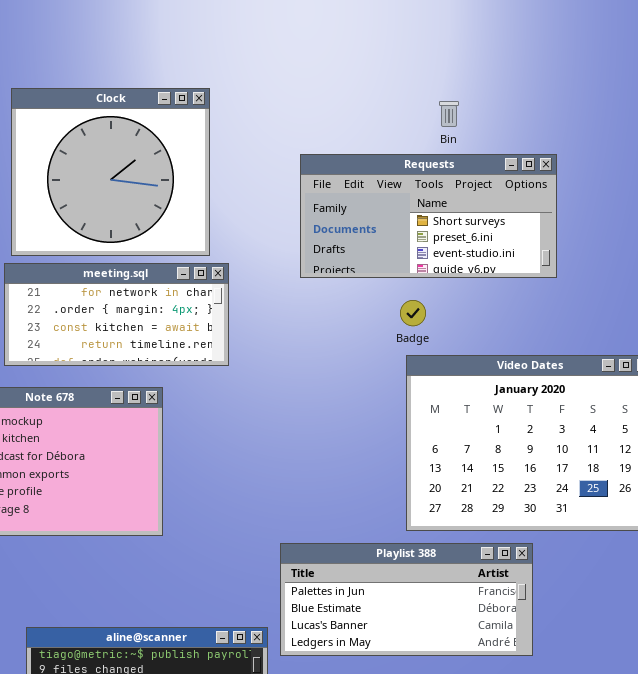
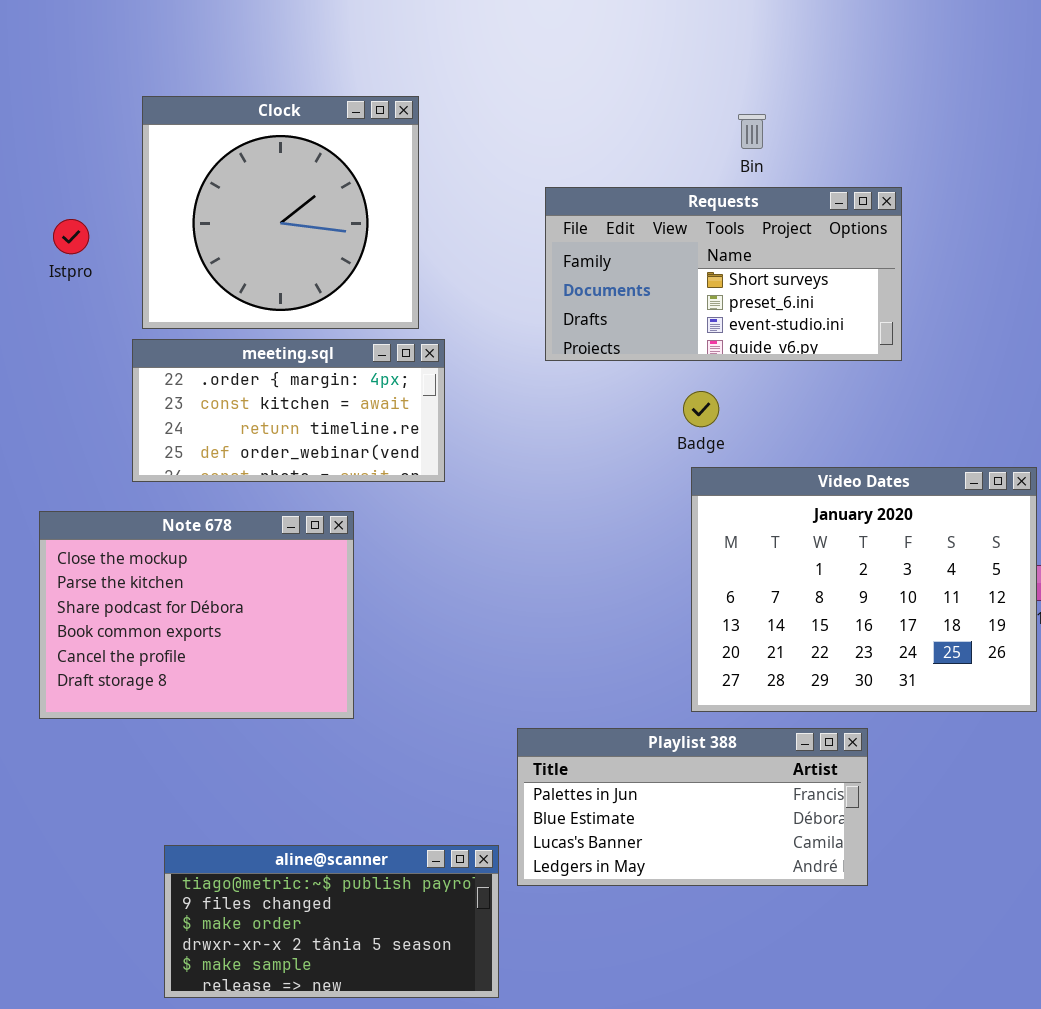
meeting.sql: [4,263,229,366] -> [132,339,445,482], scrolled down 1 row

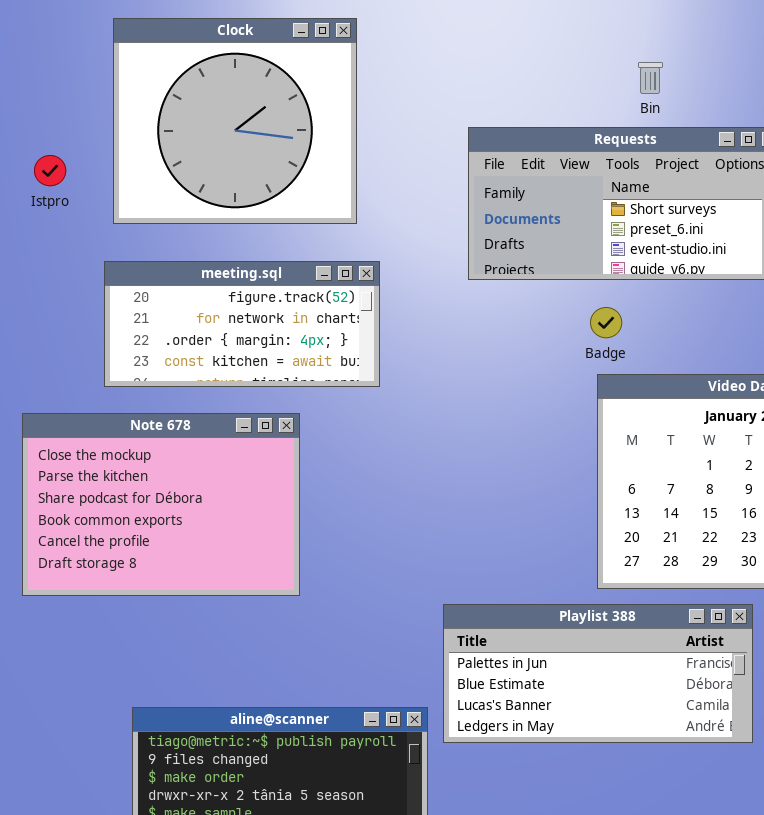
Clock: [142,96,419,329] -> [113,18,357,224], moved
meeting.sql: [132,339,445,482] -> [104,261,380,387], scrolled up 2 rows

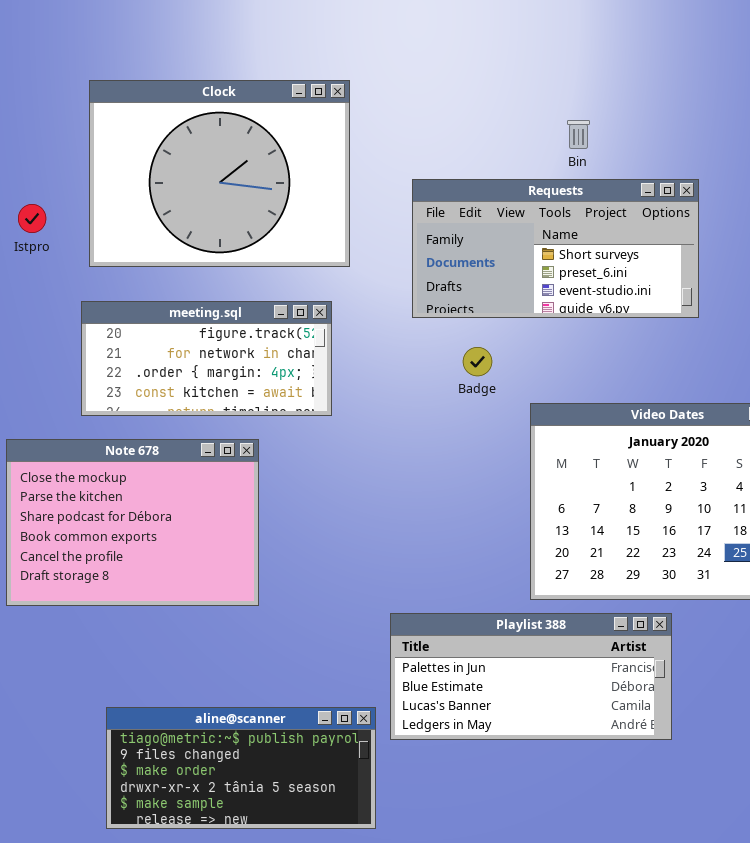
Clock: [113,18,357,224] -> [89,80,350,267], resized
Badge: [590,307,622,338] -> [463,347,492,376], moved

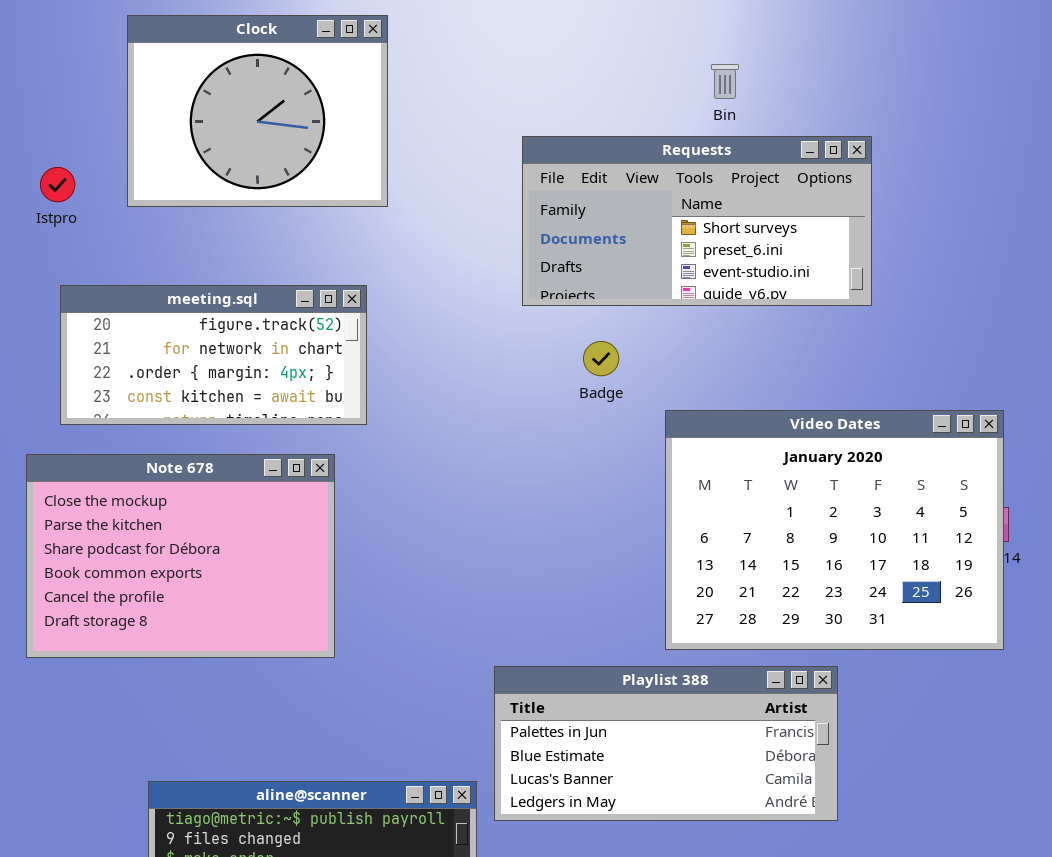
Clock: [89,80,350,267] -> [127,15,388,207], resized
meeting.sql: [81,301,332,416] -> [60,285,367,425], moved

